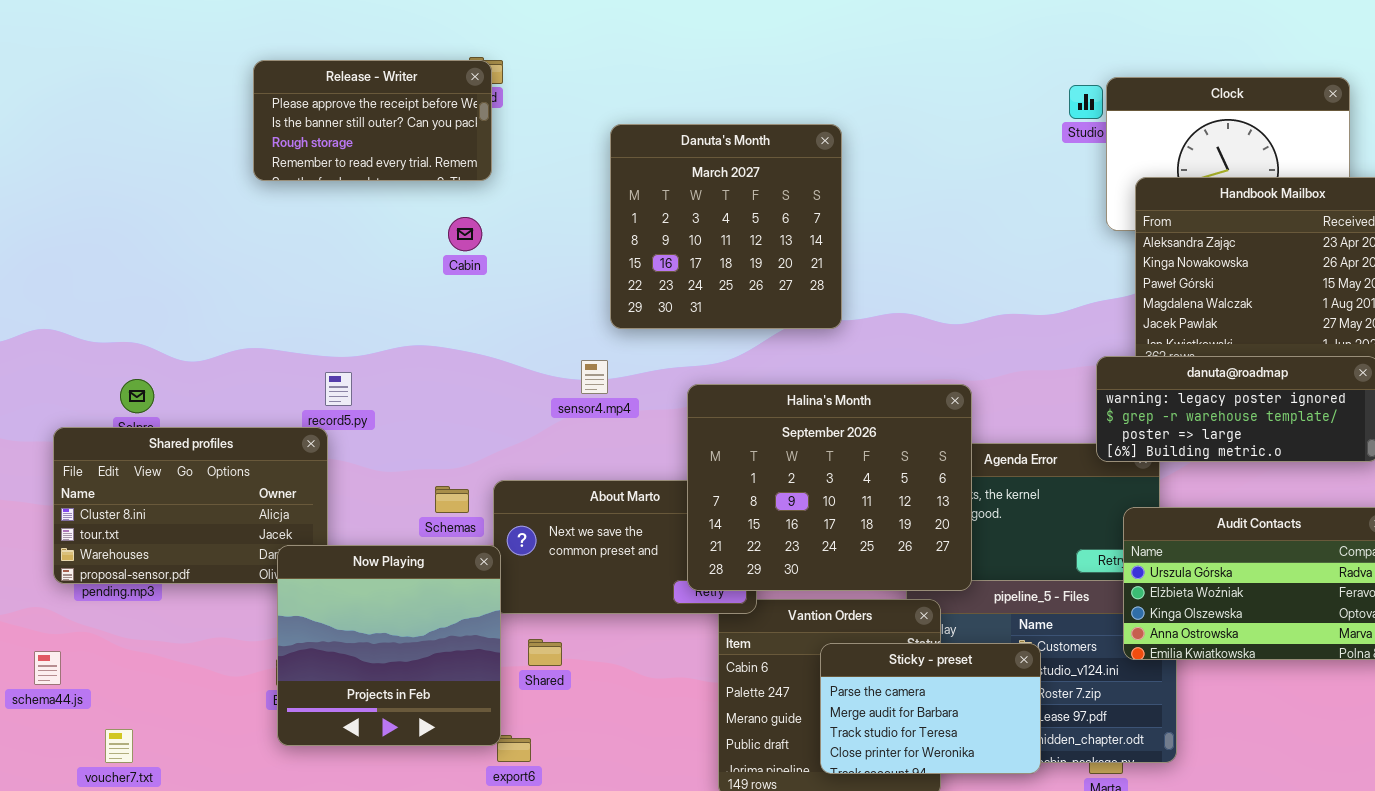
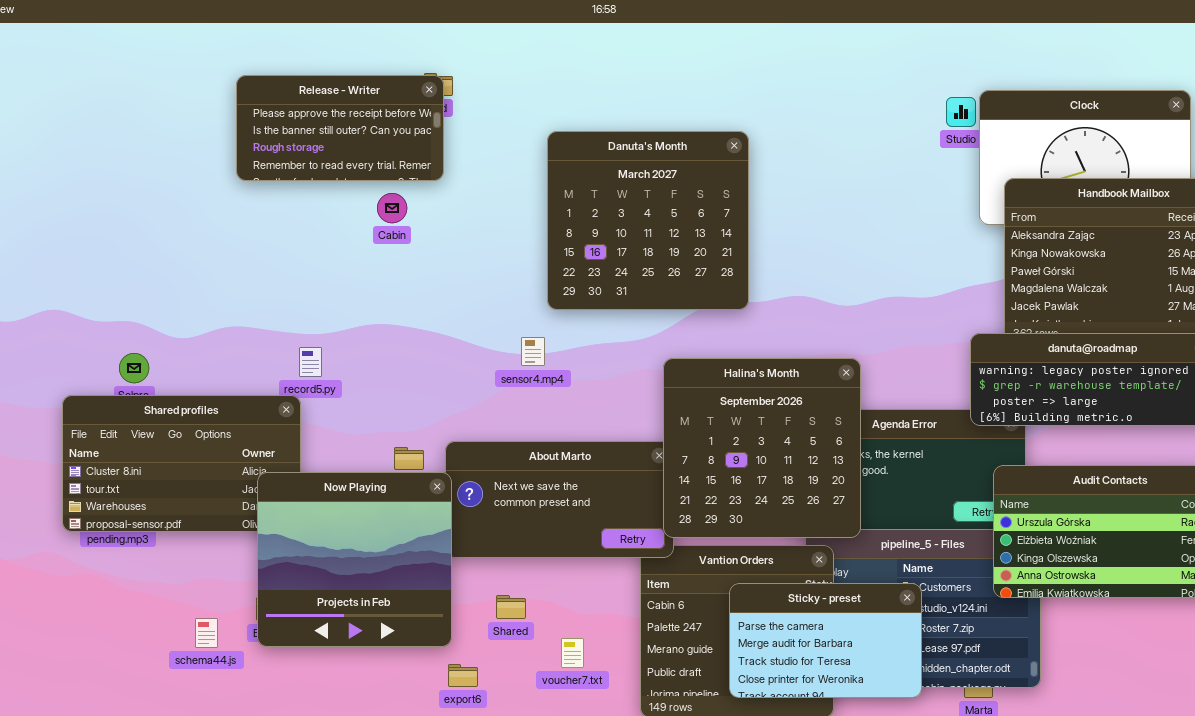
Cabin: [448,217,482,251] -> [377,193,407,223], moved
Halina's Month: [687,384,972,591] -> [663,358,861,538], resized
Now Playing: [277,545,501,746] -> [257,472,452,647], moved
Shared: [528,639,562,666] -> [496,595,526,619], moved
schema44.js: [34,651,61,685] -> [195,618,218,648], moved
voucher7.txt: [105,729,133,763] -> [561,638,584,668], moved

